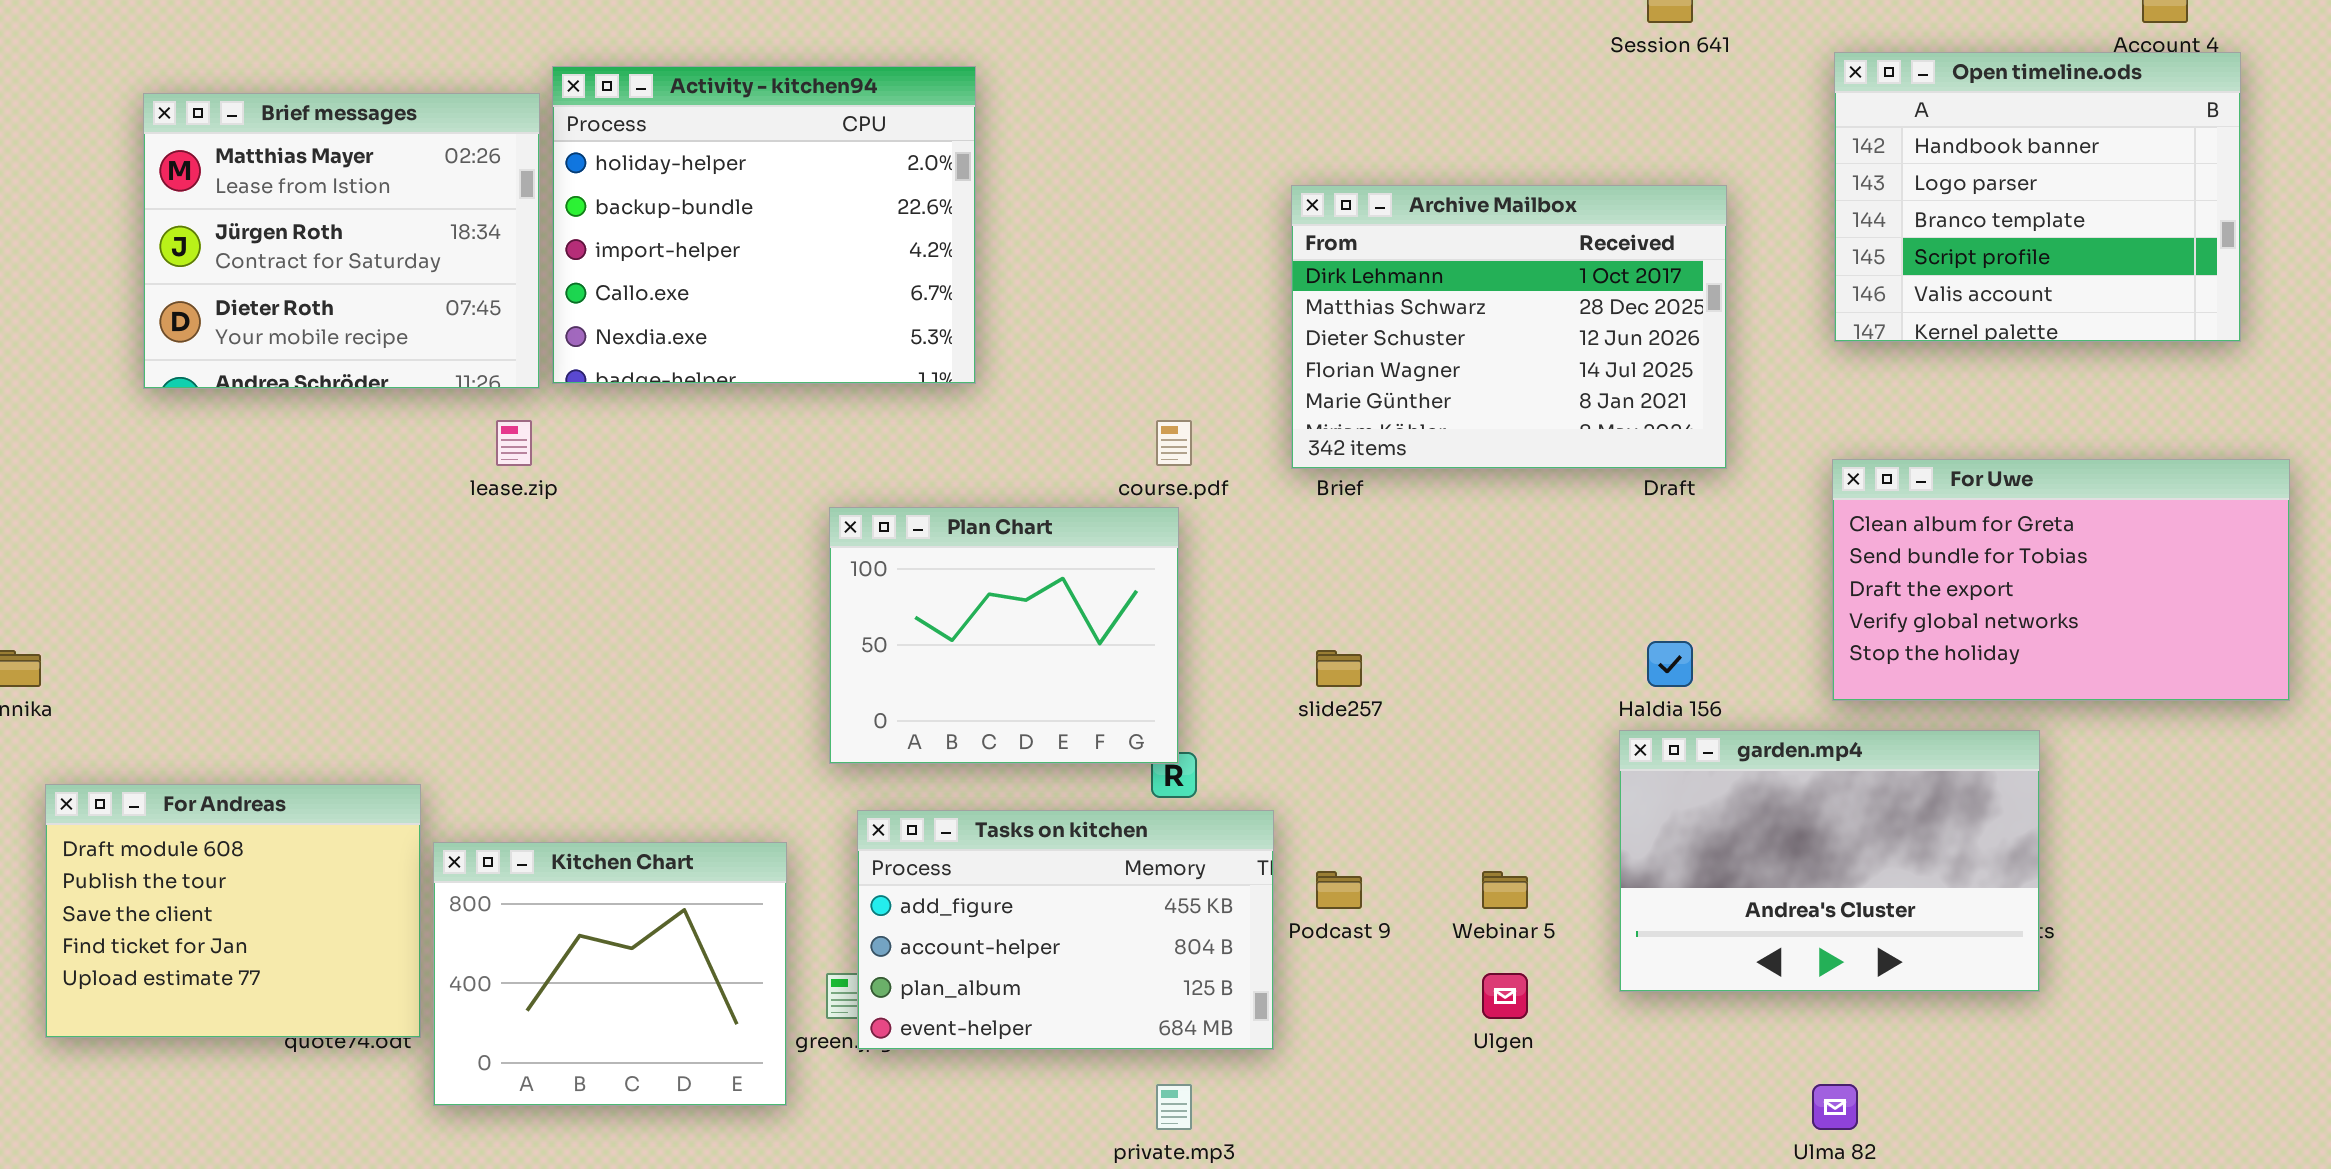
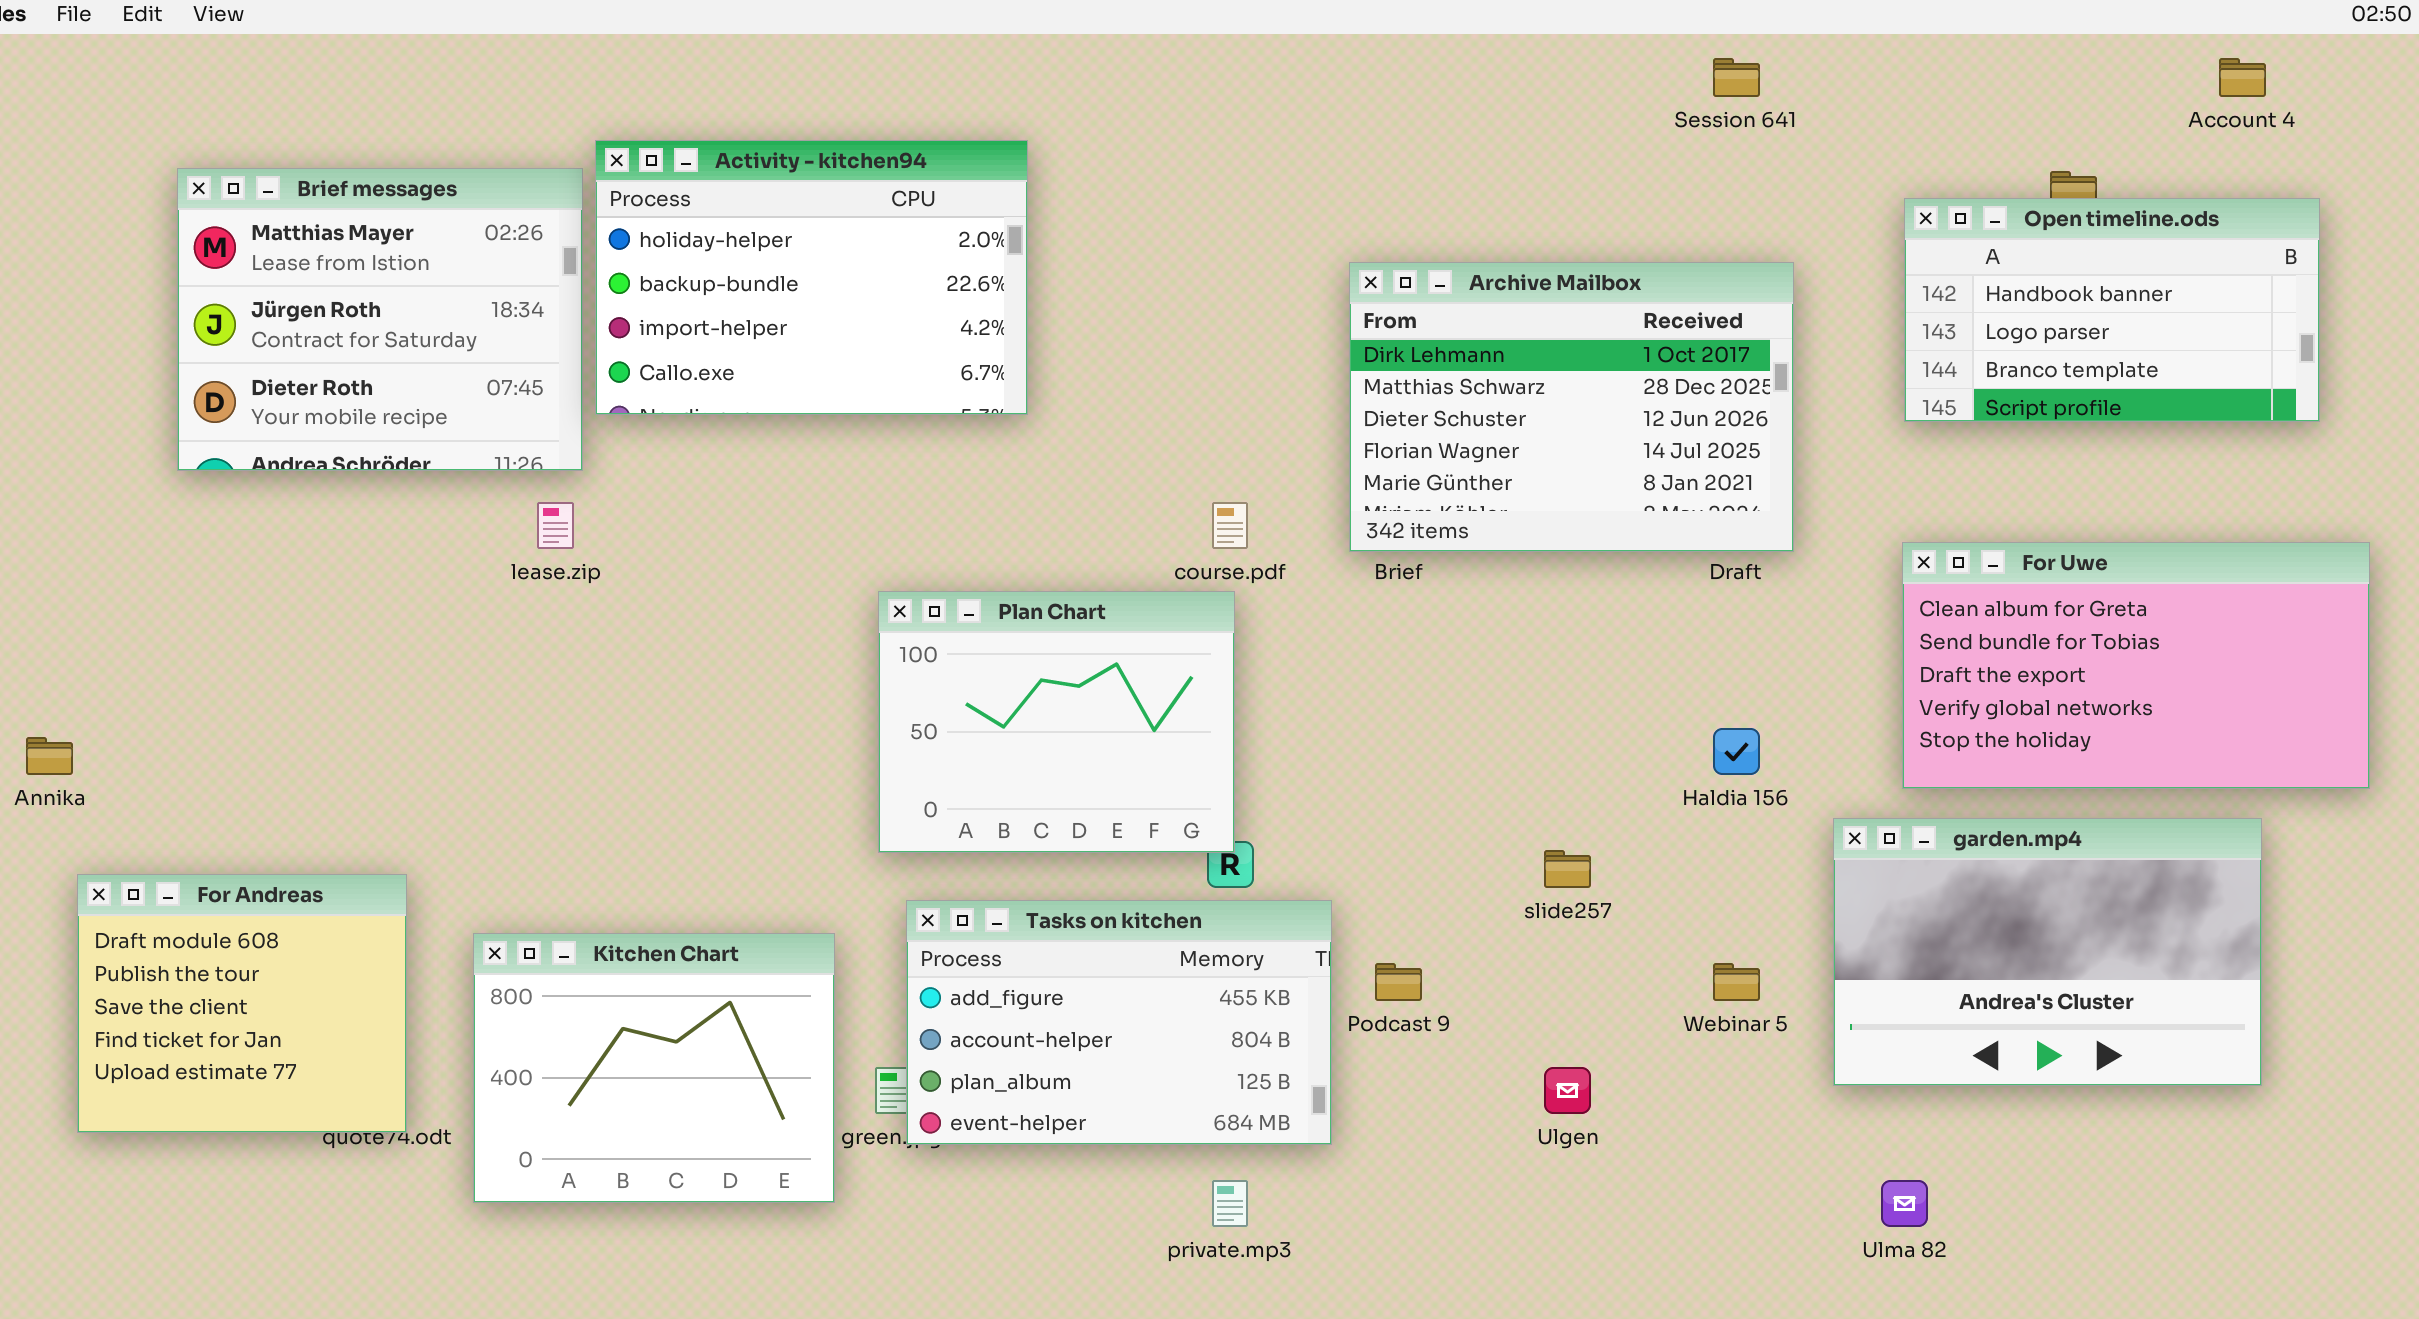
Open timeline.ods: [1834,52,2241,342] -> [1904,198,2320,422], resized
Activity - kitchen94: [552,66,976,384] -> [595,140,1028,415], resized
slide257: [1316,650,1362,687] -> [1544,850,1591,888], moved
garden.mp4: [1619,730,2040,992] -> [1833,818,2262,1086], moved
For Andreas: [45,784,421,1038] -> [77,874,407,1133], resized
Webinar 5: [1482,871,1528,909] -> [1713,963,1760,1001], moved

